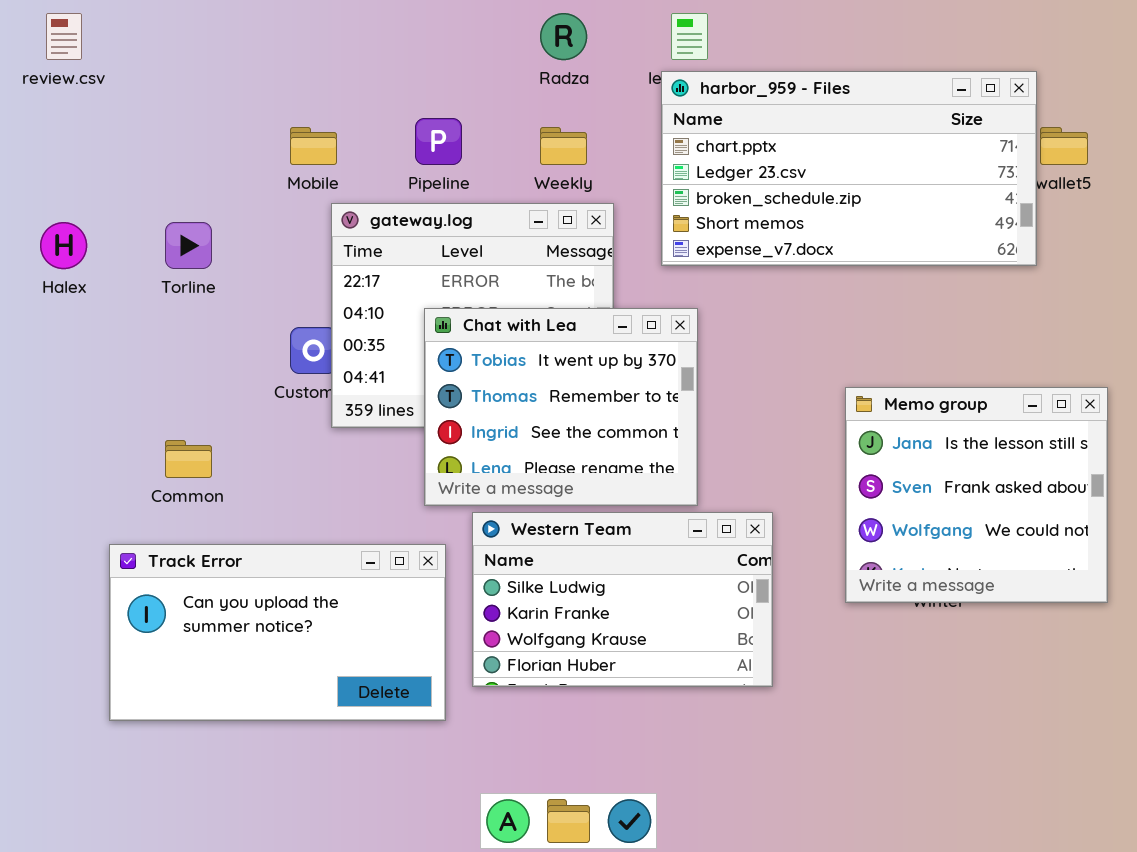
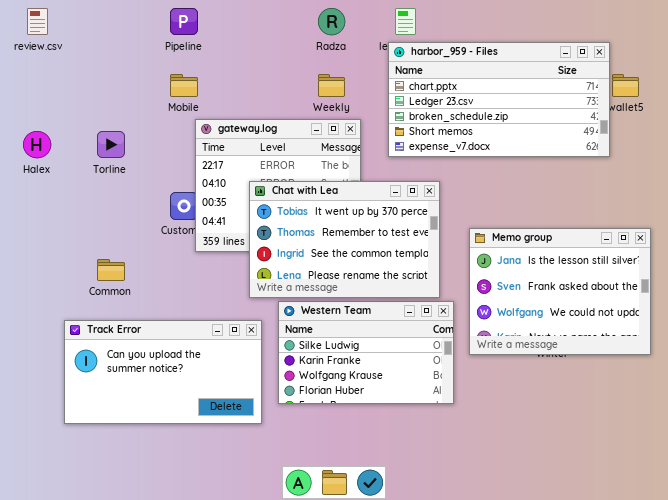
Pipeline: [415,118,462,165] -> [170,8,198,35], moved
Chat with Lea: [424,308,698,506] -> [249,181,440,298], resized
Memo group: [845,387,1108,603] -> [469,228,651,355], resized

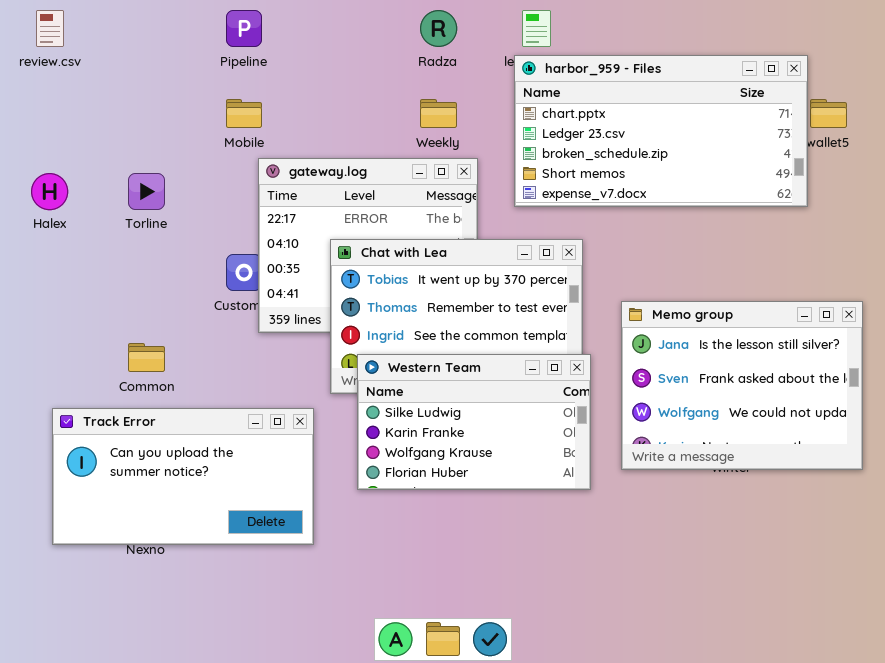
Western Team: [278,301,454,404] -> [357,354,591,490], moved
Track Error: [64,320,262,424] -> [52,408,314,545], moved

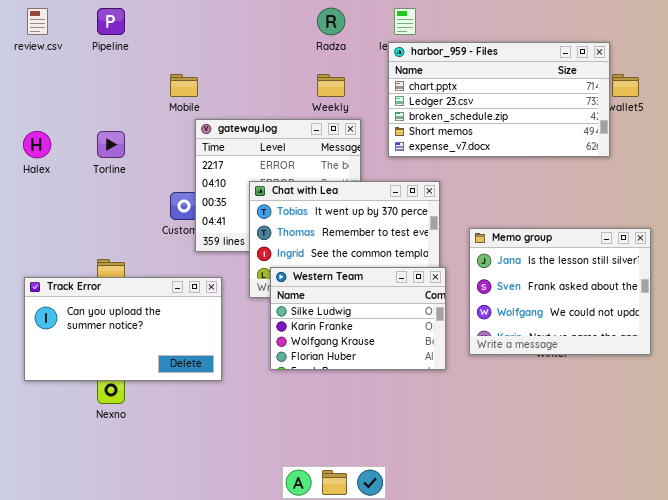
Pipeline: [226,10,262,47] -> [97,8,125,35], moved
Track Error: [52,408,314,545] -> [24,277,222,381], moved

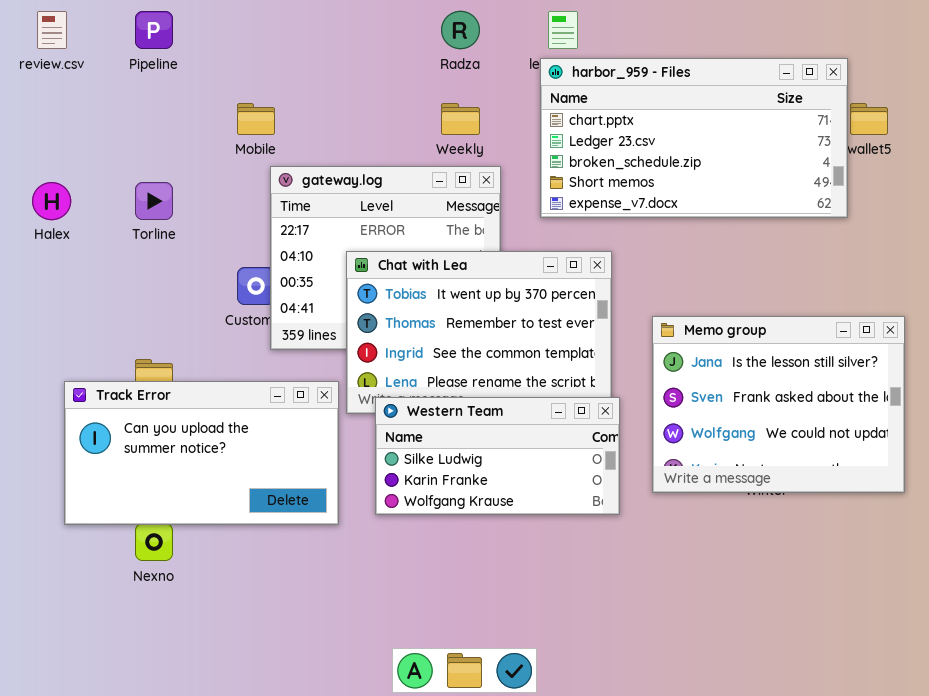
Western Team: [270,267,446,370] -> [375,397,620,515], resized
Track Error: [24,277,222,381] -> [64,381,339,525], moved

